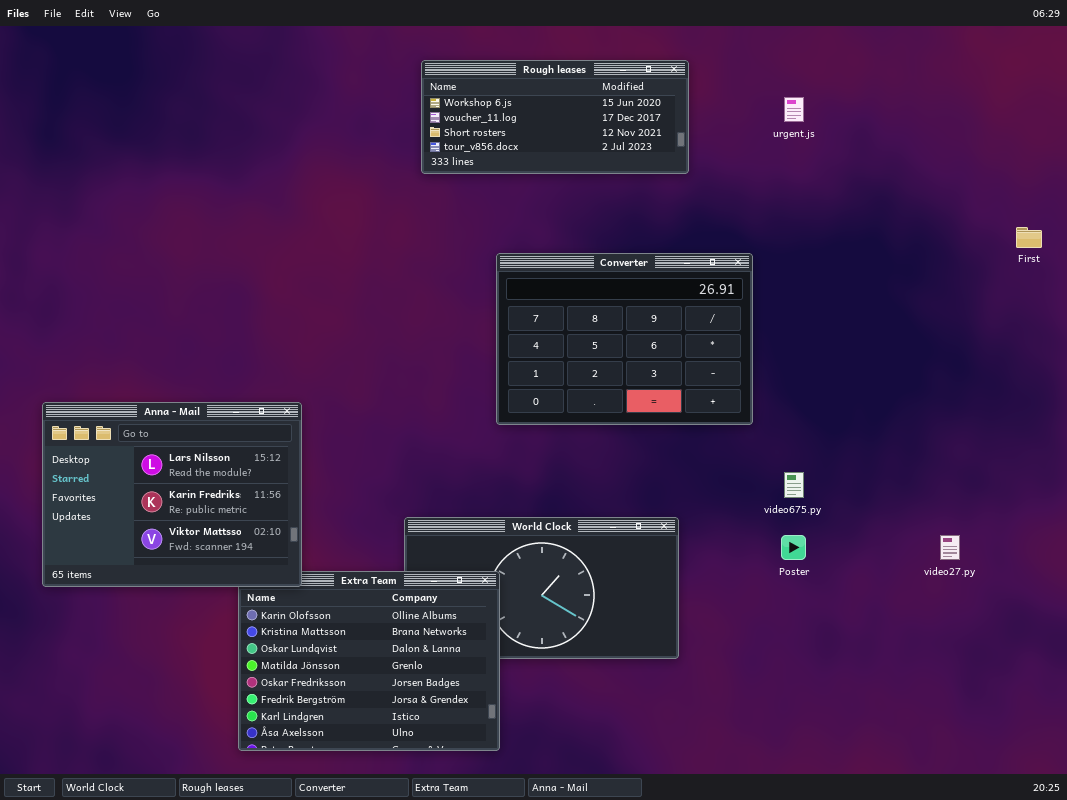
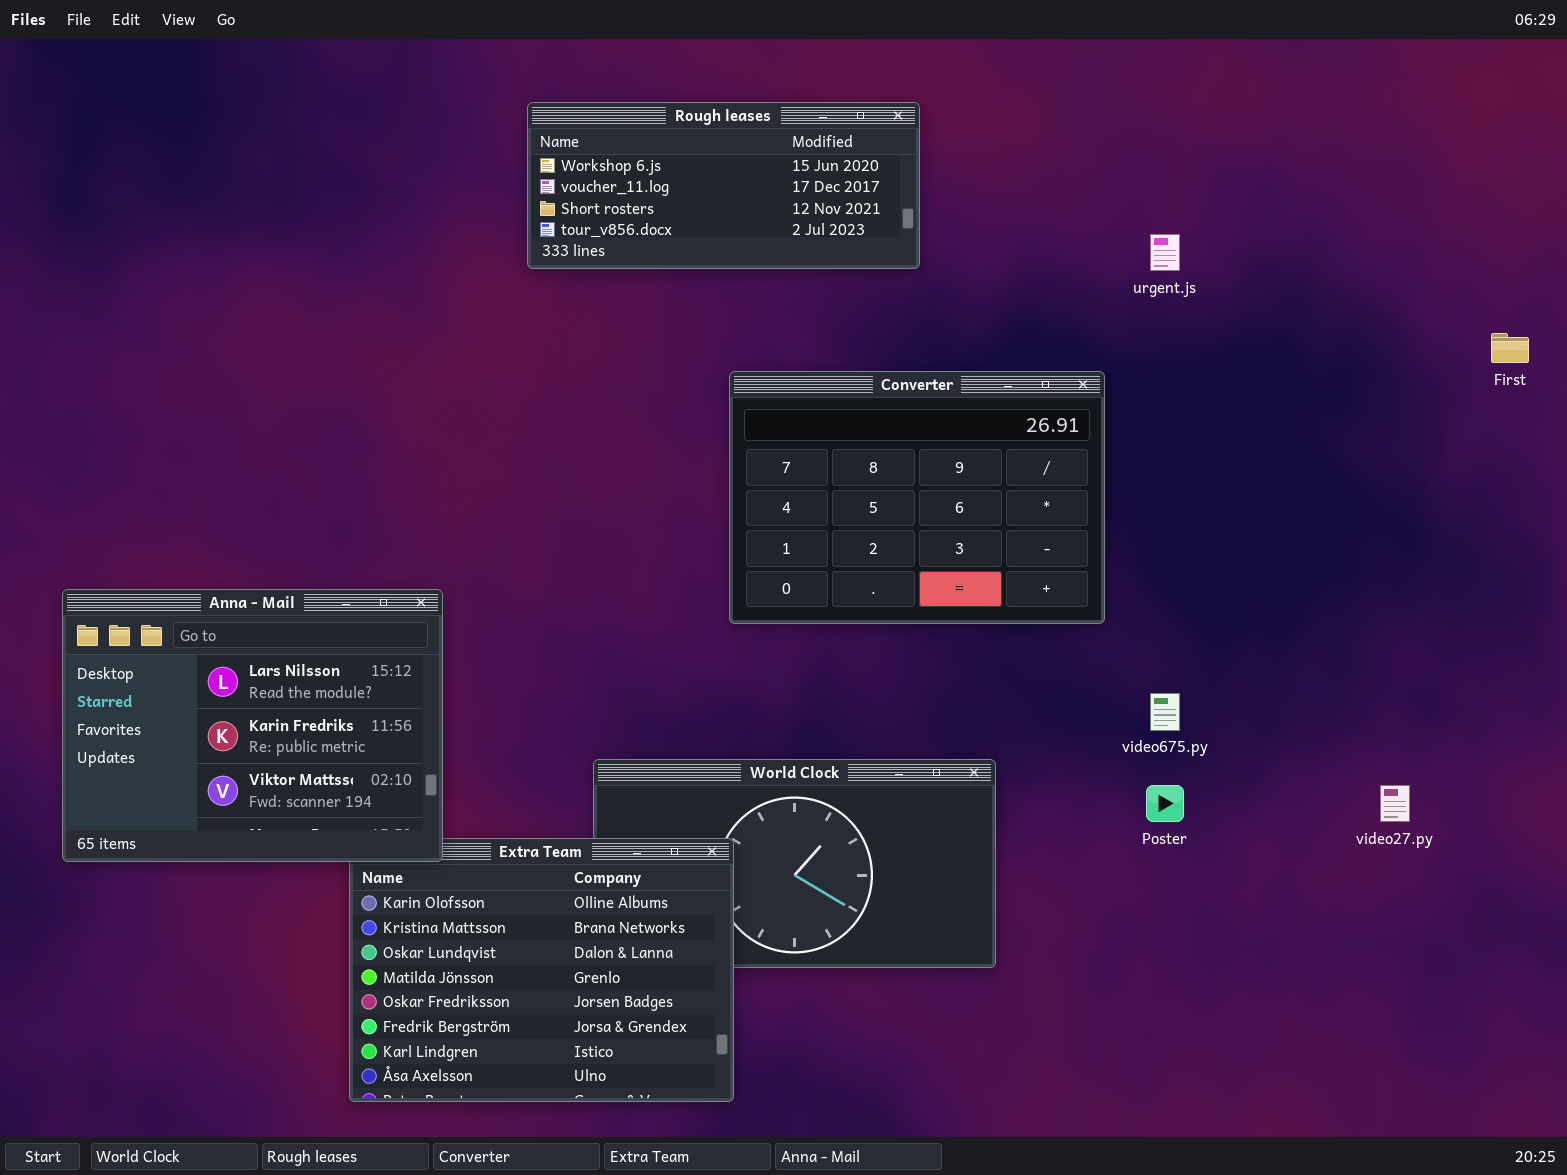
Rough leases: [421,60,689,174] -> [527,102,920,269], moved
urgent.js: [784,97,804,122] -> [1150,234,1180,271], moved

